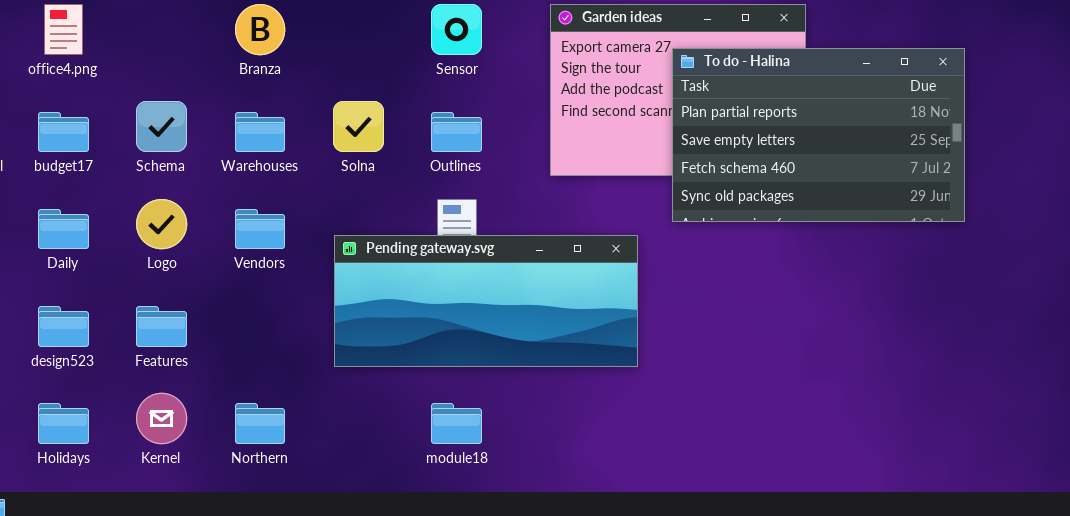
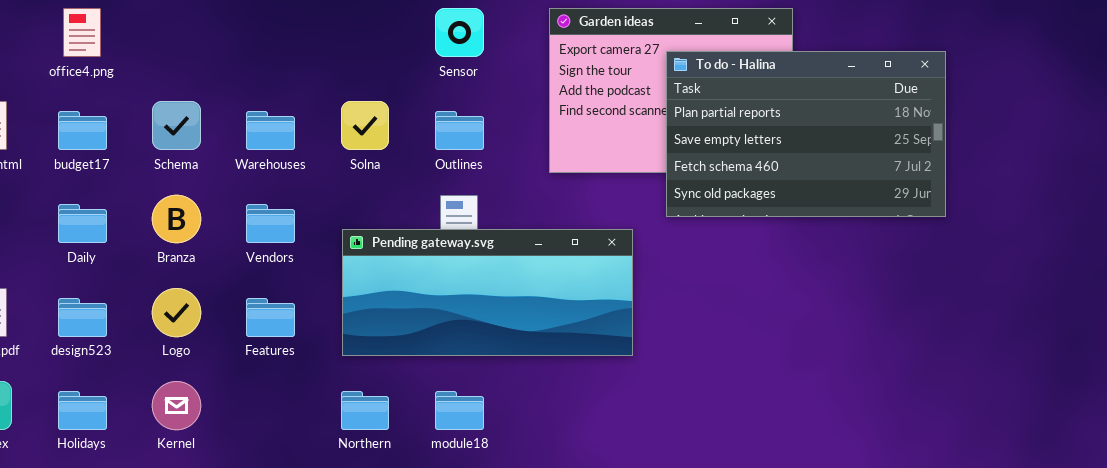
Branza: [235,4,285,55] -> [152,195,201,243], moved
Logo: [136,199,187,249] -> [152,288,201,337], moved
Features: [136,306,187,347] -> [246,298,295,337], moved
Northern: [235,403,285,444] -> [341,391,389,430], moved

